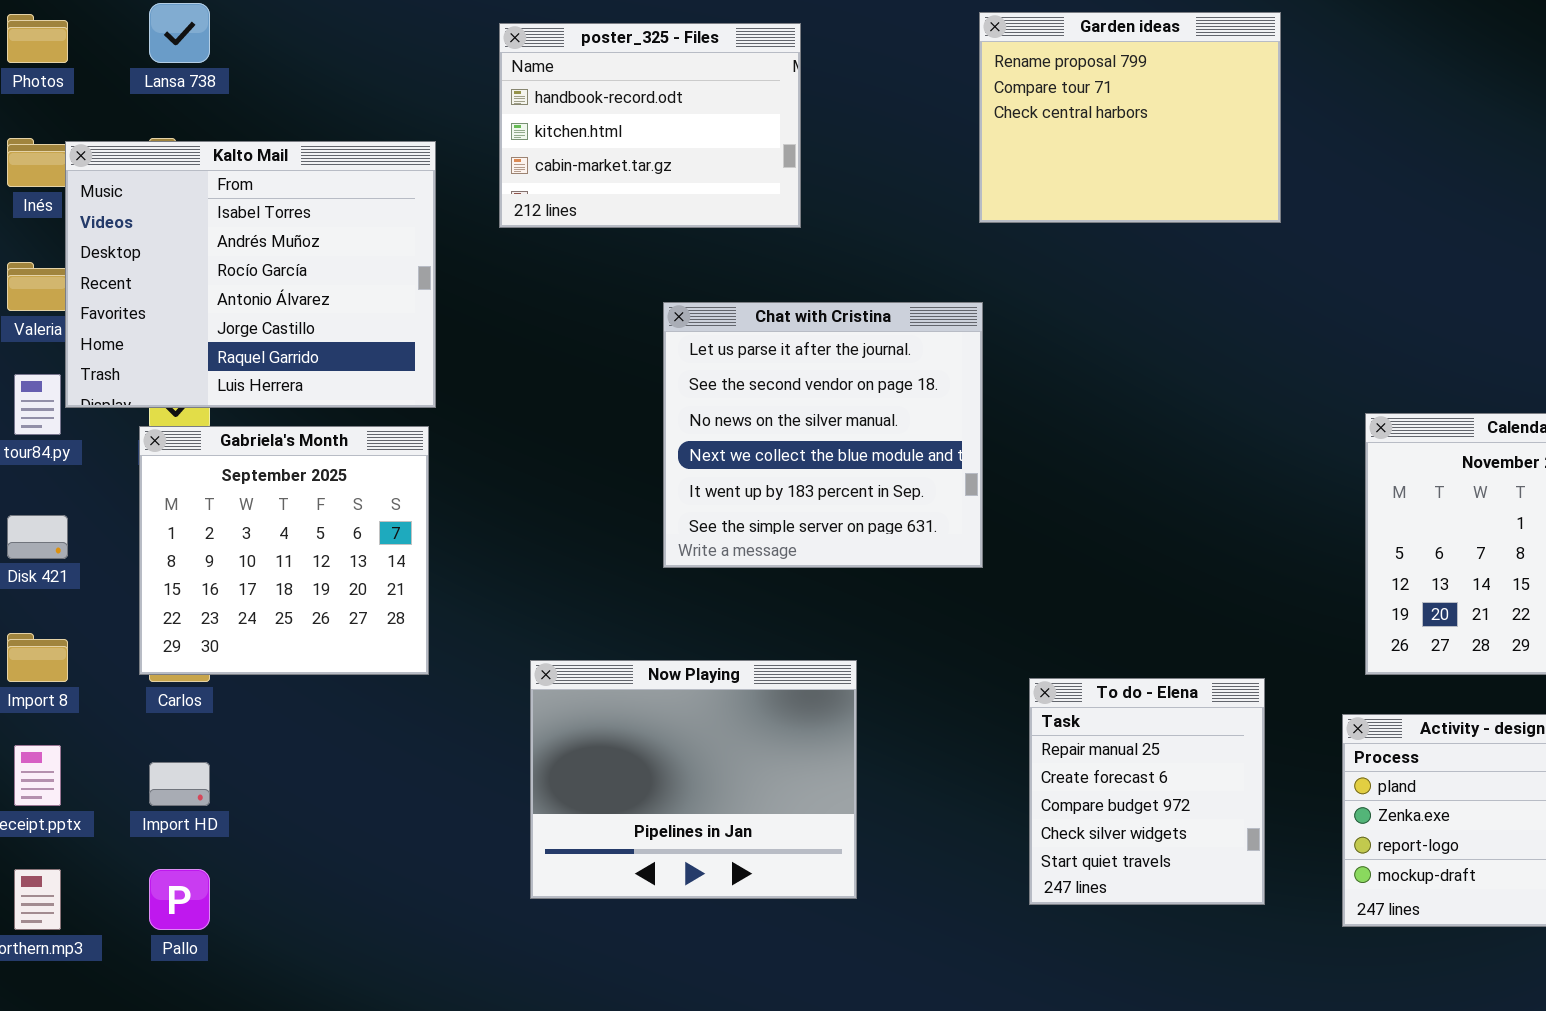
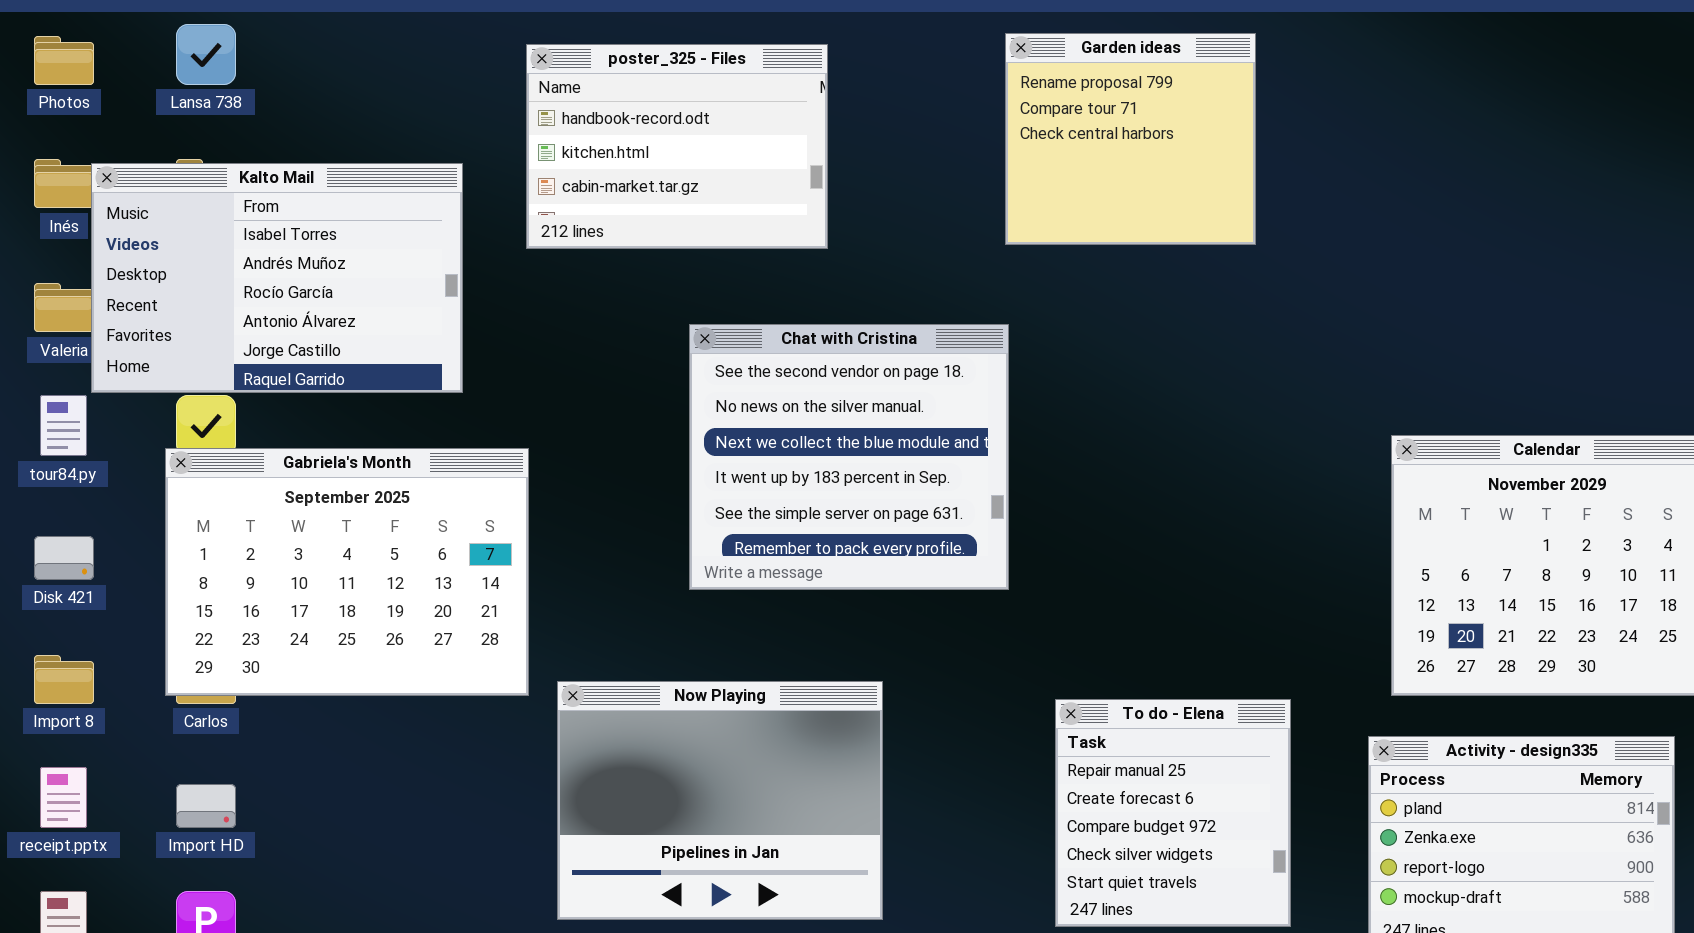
Garden ideas: [979,12,1281,223] -> [1005,33,1256,245], resized
Kalto Mail: [65,141,436,408] -> [91,163,463,393], resized
Chat with Cristina: [663,302,983,568] -> [689,324,1009,590], scrolled down 1 row
Gabriela's Month: [139,426,429,675] -> [165,448,529,696], resized

